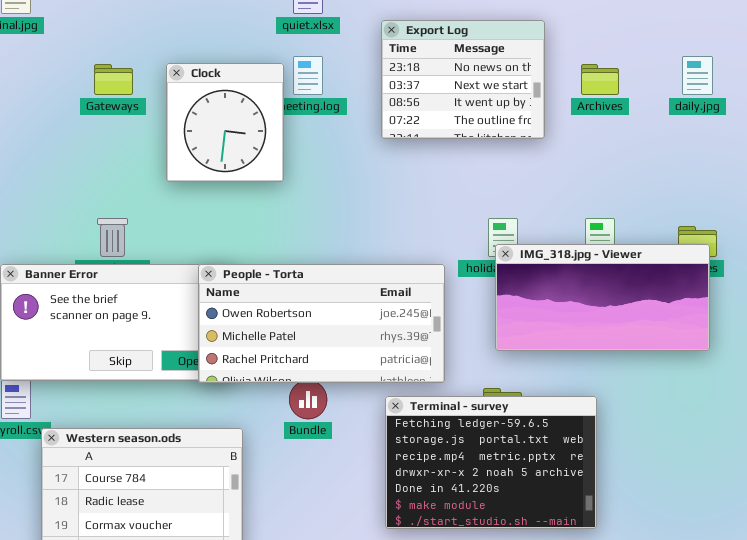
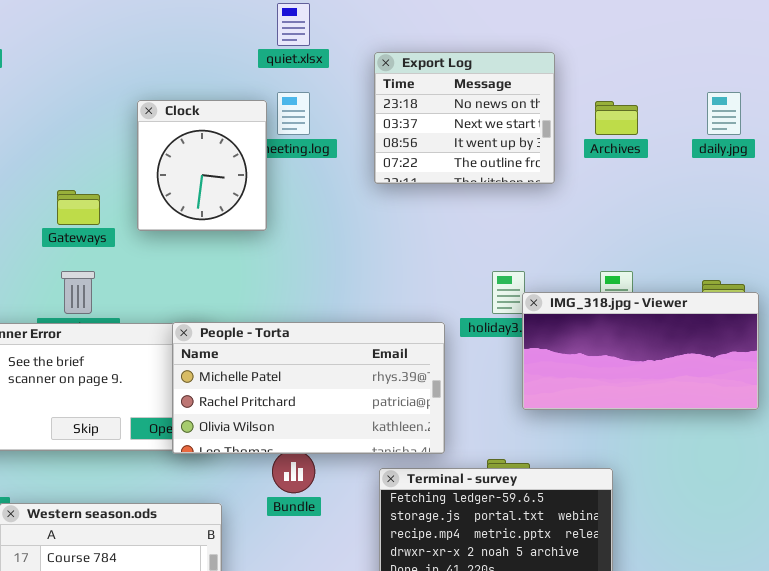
Gateways: [94,64,133,95] -> [57,190,100,225], moved
IMG_318.jpg - Viewer: [495,244,710,351] -> [522,292,759,410], moved
People - Torta: [198,264,445,383] -> [172,322,445,454], scrolled down 1 row

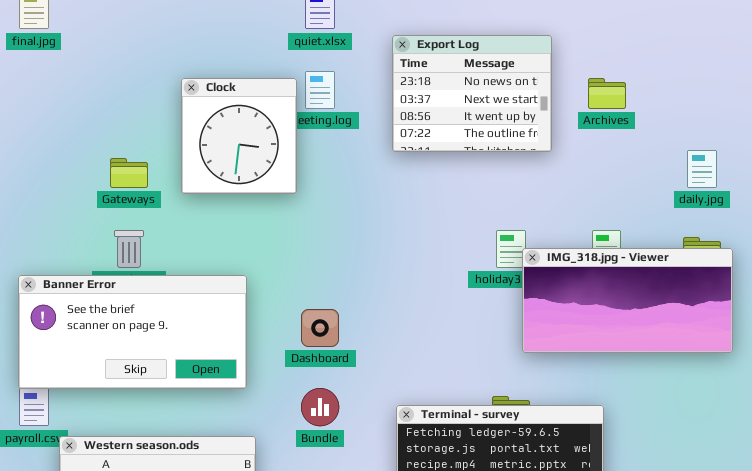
daily.jpg: [707,92,741,135] -> [687,150,717,188], moved
People - Torta: [172,322,445,454] -> none, closed

